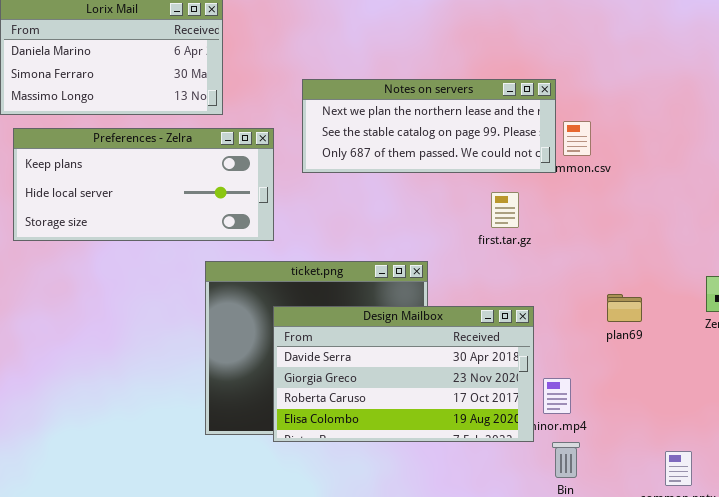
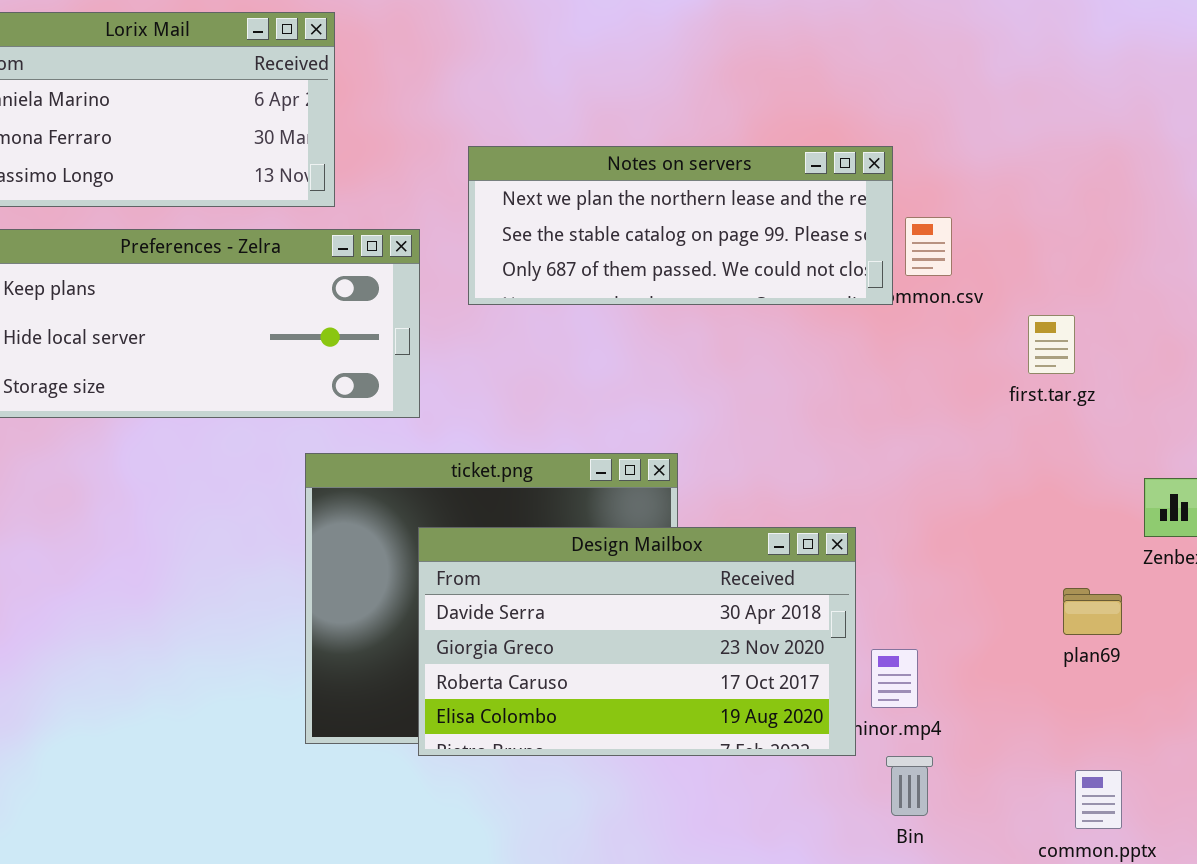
first.tar.gz: [491,192,519,228] -> [1028,315,1075,374], moved
plan69: [607,294,642,322] -> [1063,588,1122,635], moved

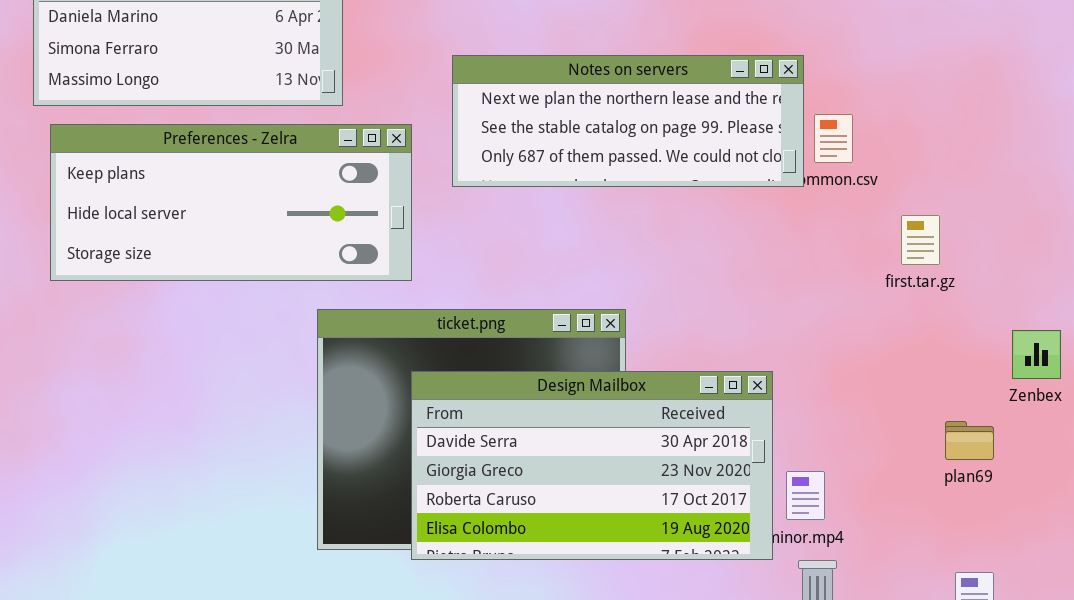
first.tar.gz: [1028,315,1075,374] -> [901,215,940,265], moved

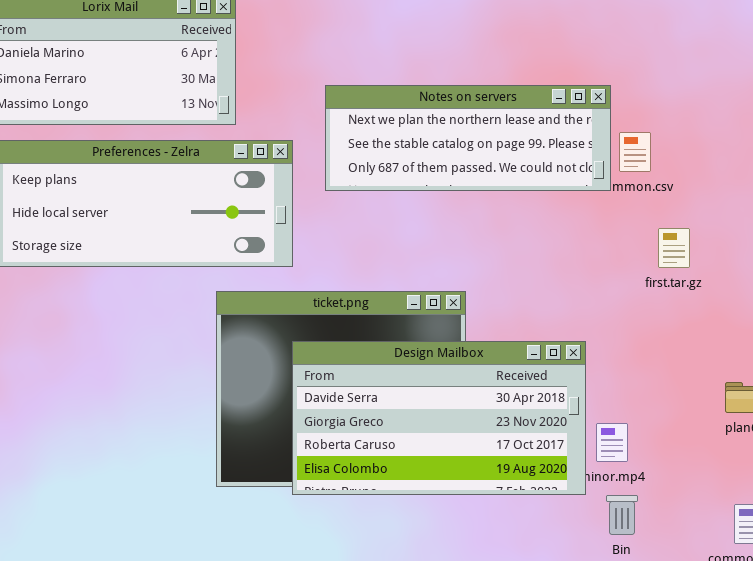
first.tar.gz: [901,215,940,265] -> [658,228,690,268], moved

